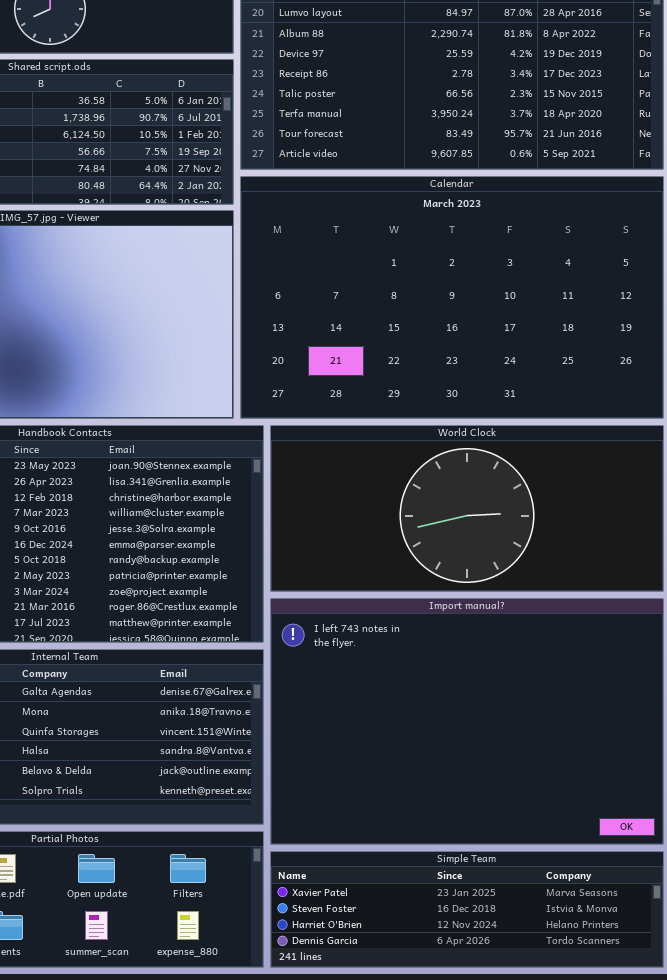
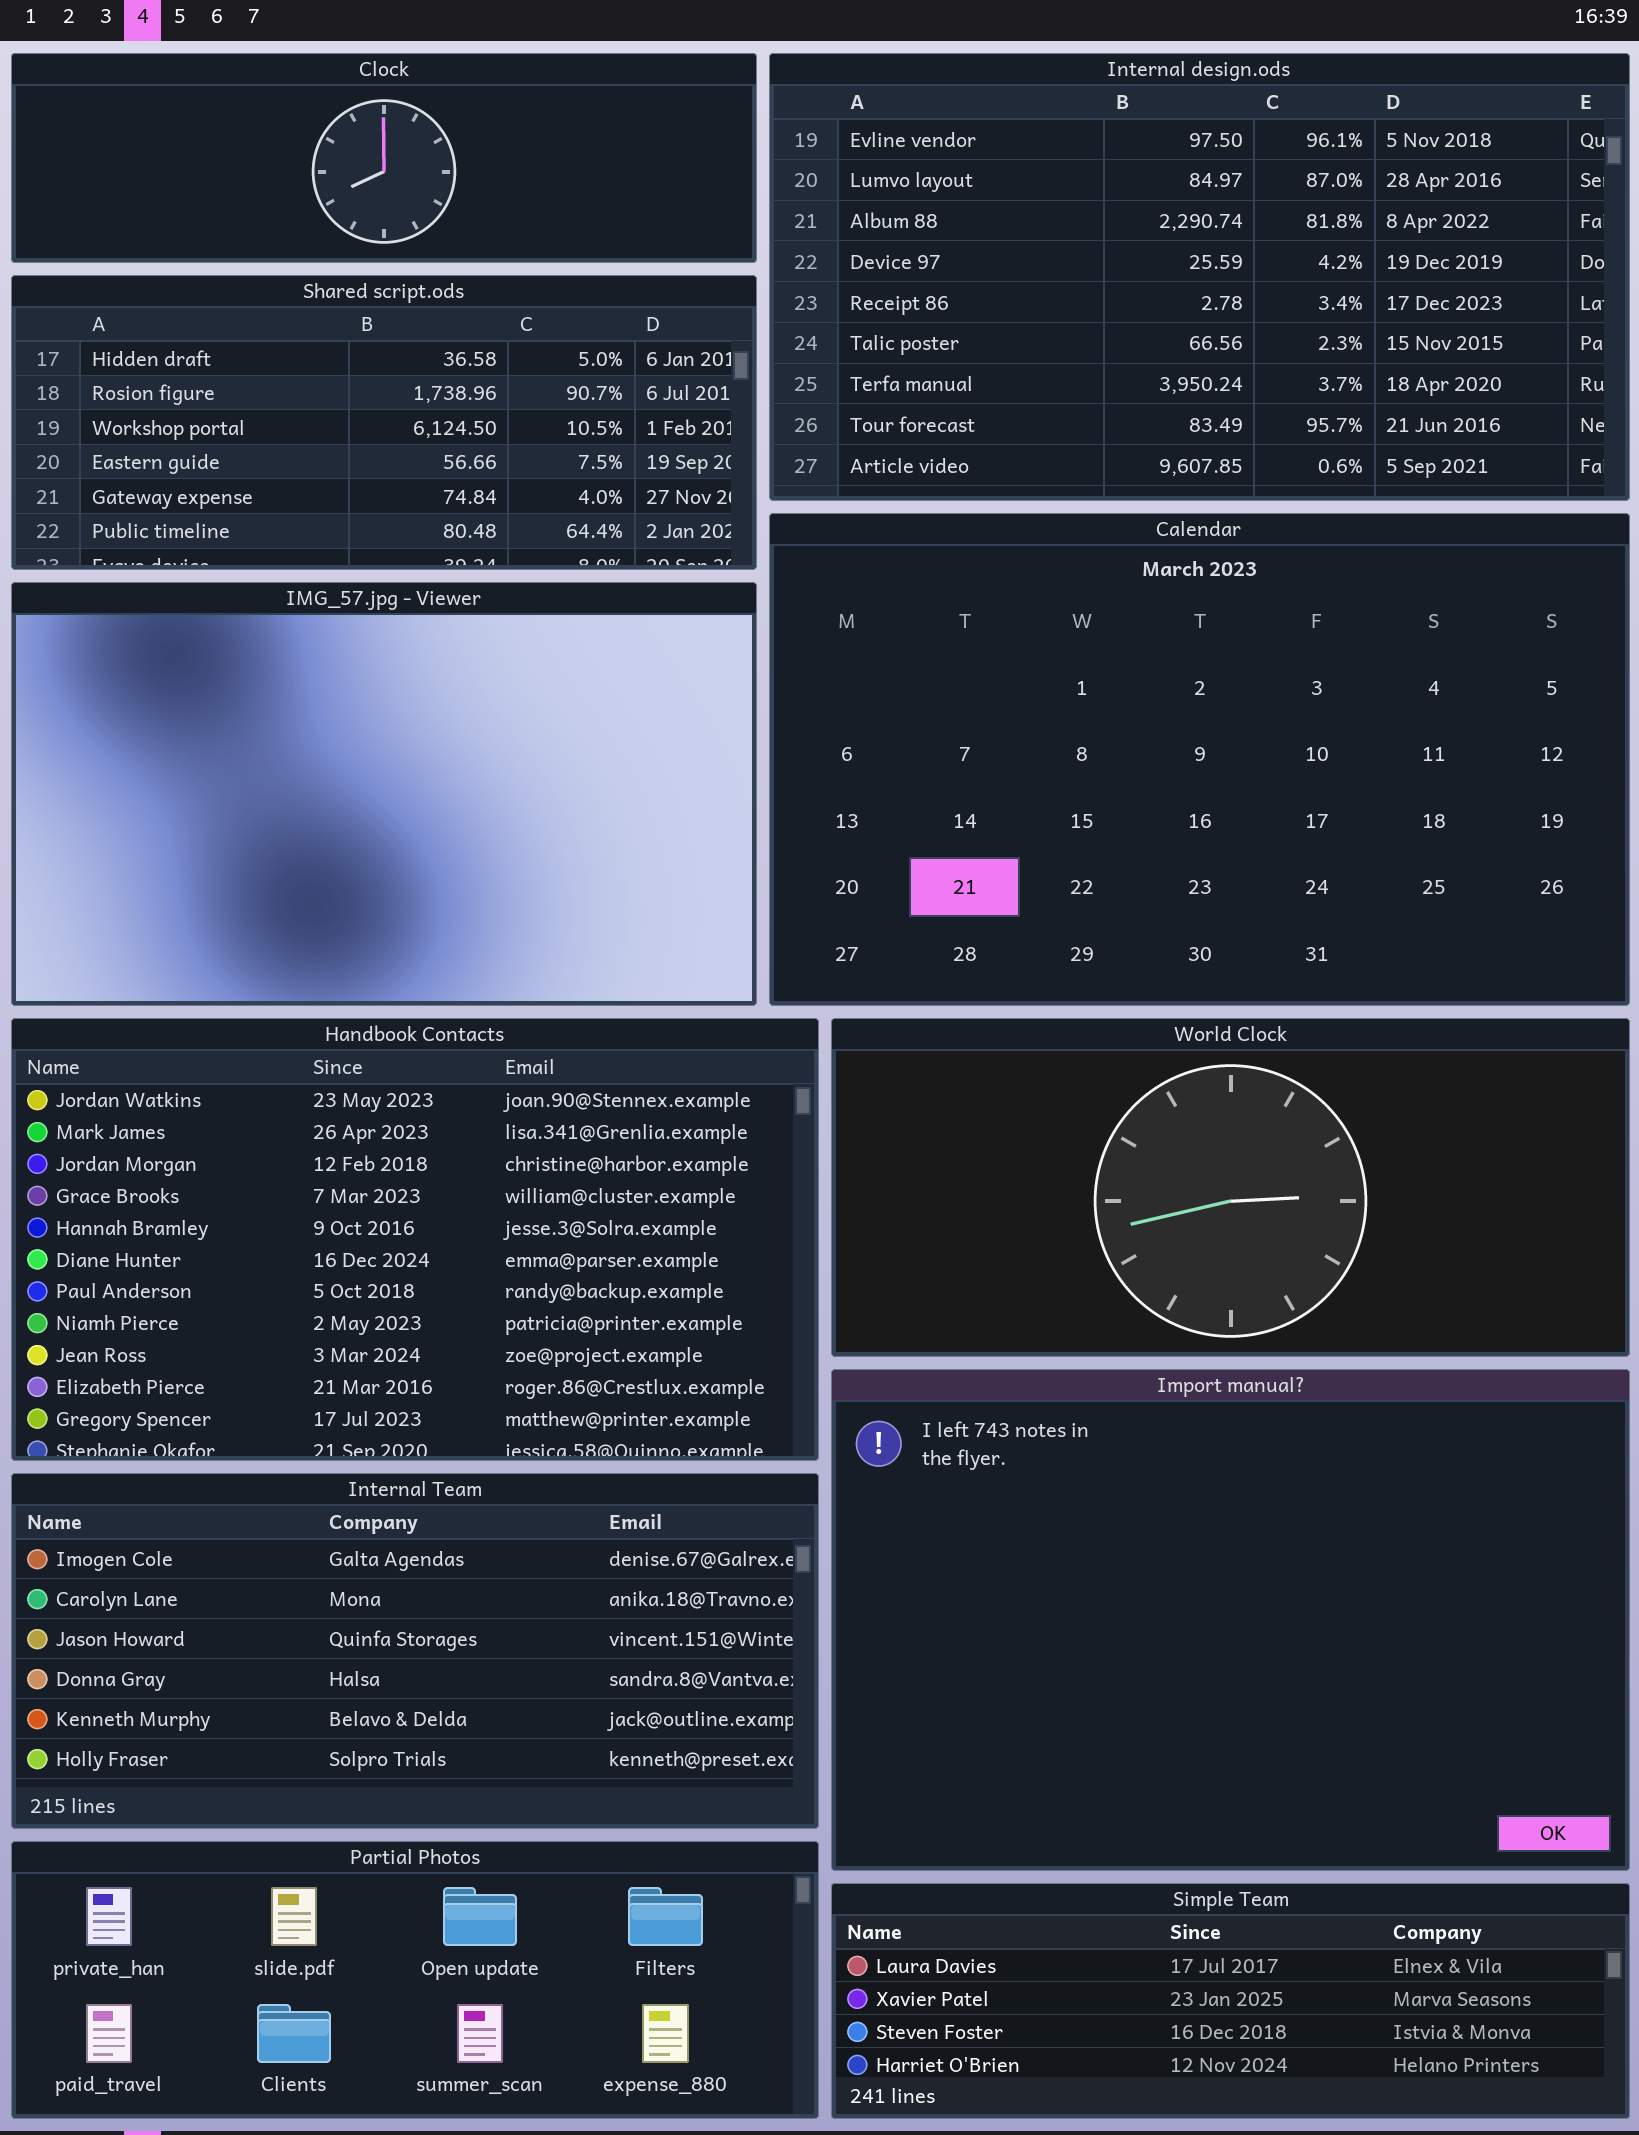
Simple Team: [270,851,664,968] -> [831,1883,1630,2119], scrolled up 1 row

